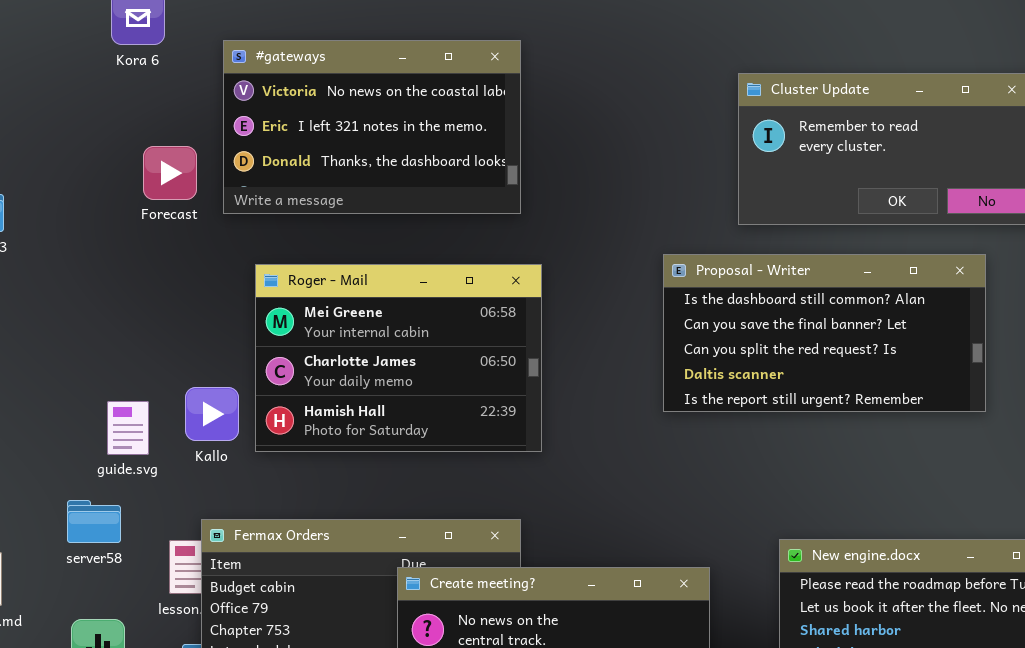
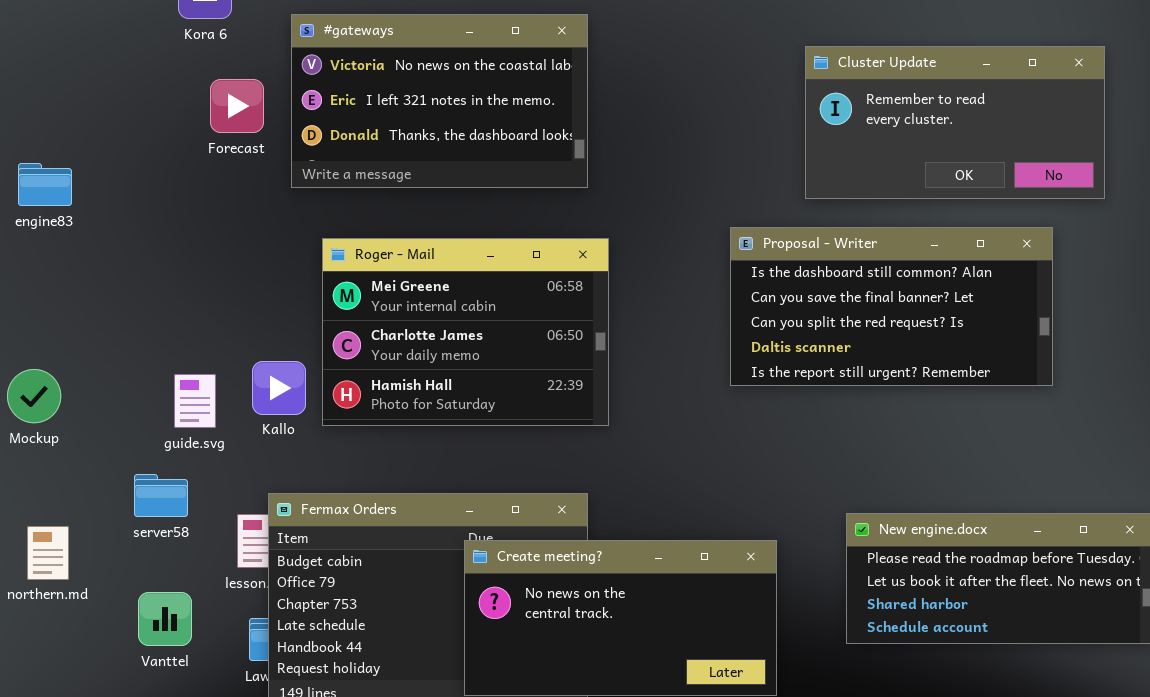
Forecast: [143,146,197,200] -> [210,79,264,133], moved

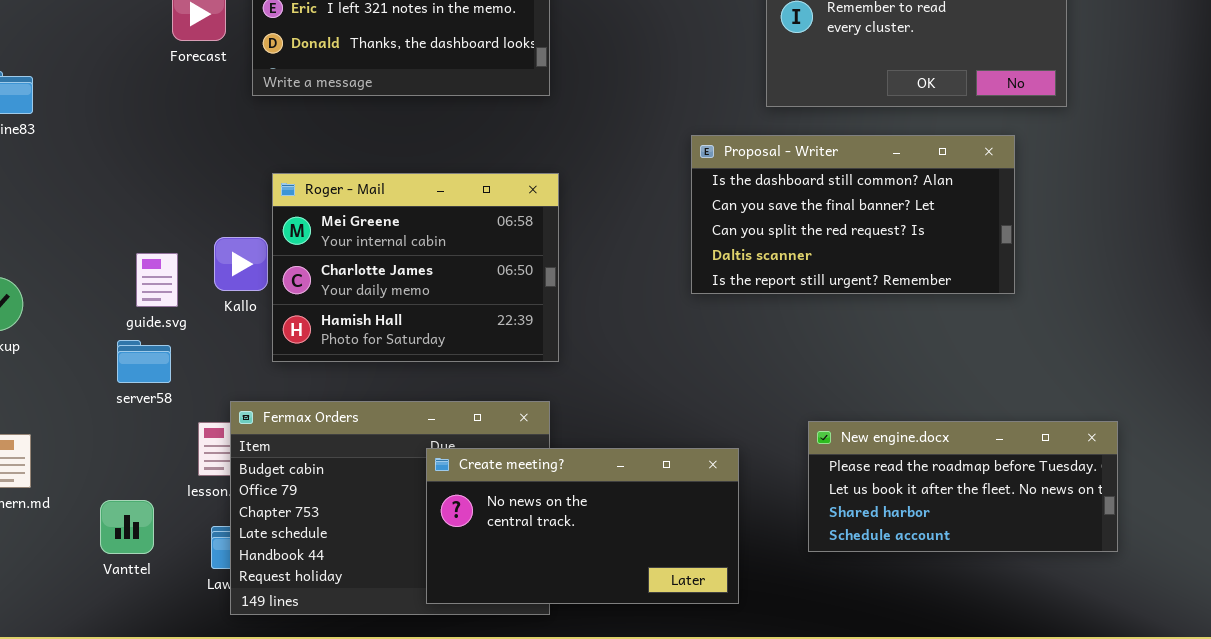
Roger - Mail: [322,238,609,426] -> [272,173,559,362], moved
Kallo: [252,361,306,415] -> [214,237,268,291], moved
guide.svg: [174,374,216,428] -> [136,253,178,307], moved
server58: [134,474,188,517] -> [117,340,171,383], moved

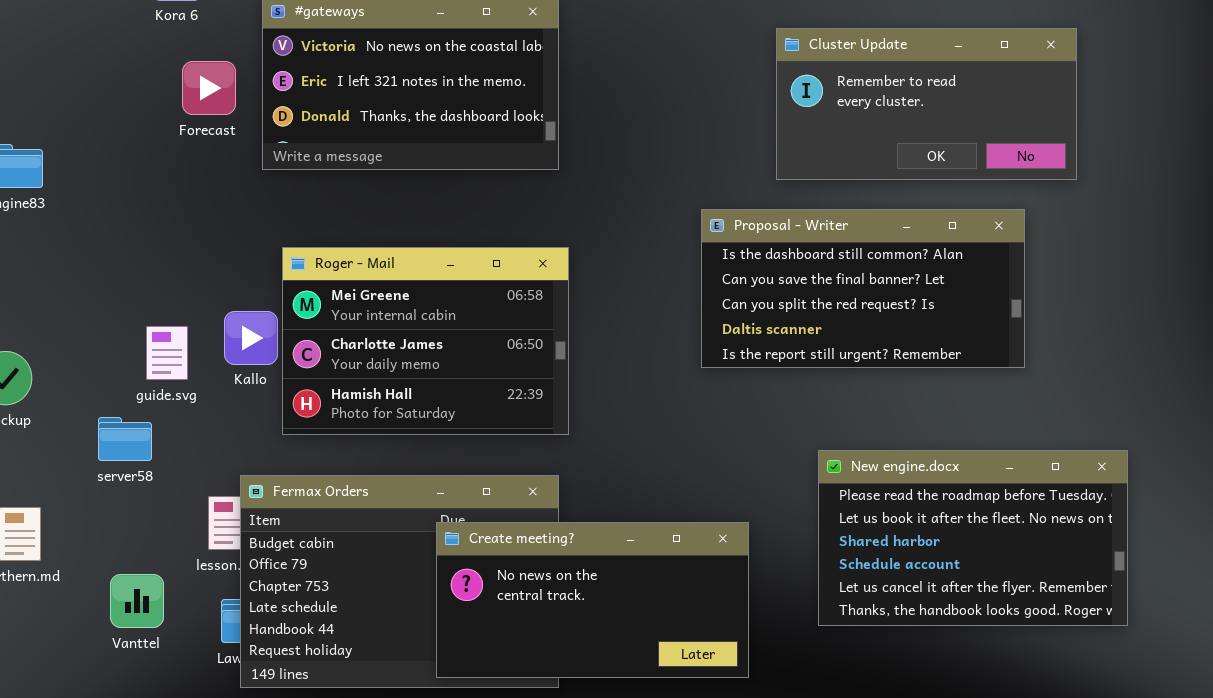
server58: [117,340,171,383] -> [98,417,152,461], moved
New engine.docx: [808,421,1118,552] -> [818,450,1128,626], resized

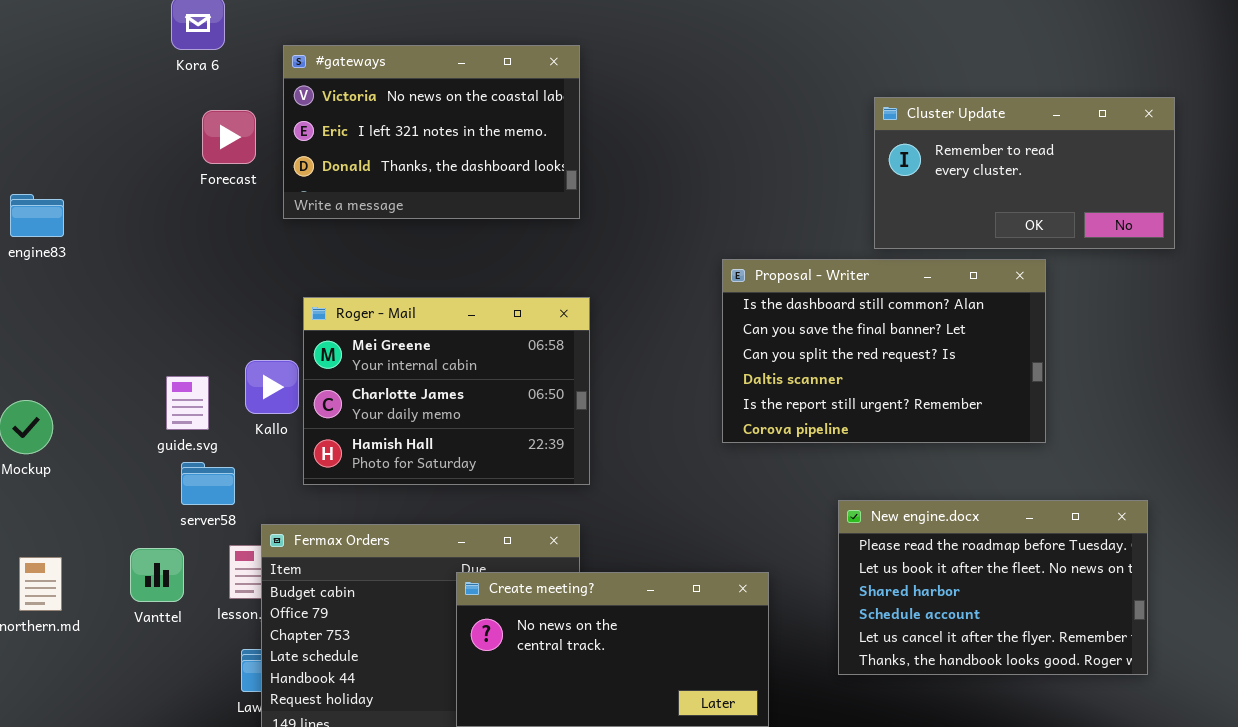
Cluster Update: [776,28,1077,180] -> [874,97,1175,249], moved
Proposal - Writer: [701,209,1025,368] -> [722,259,1046,443], resized
server58: [98,417,152,461] -> [181,462,235,505], moved
Vanttel: [110,574,164,628] -> [130,548,184,602], moved

